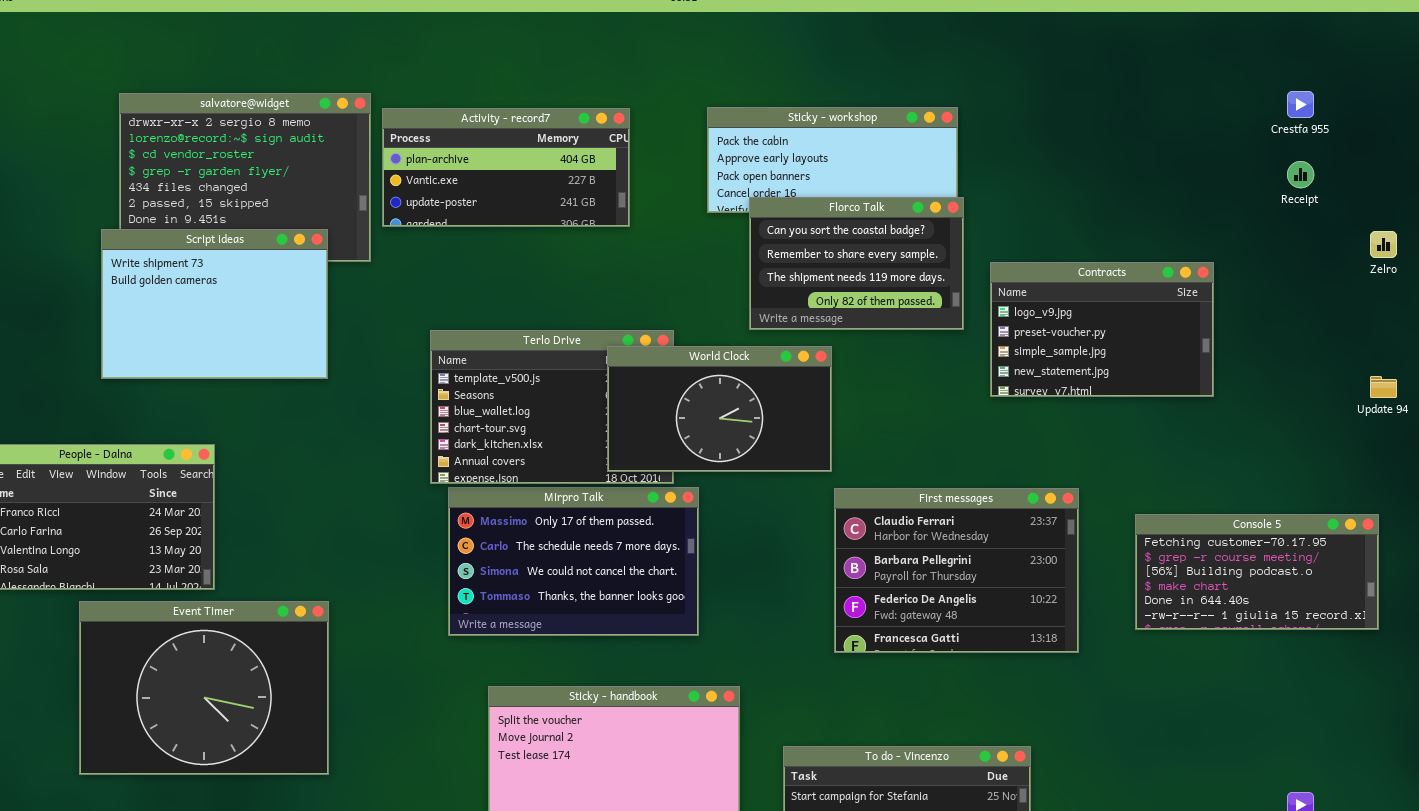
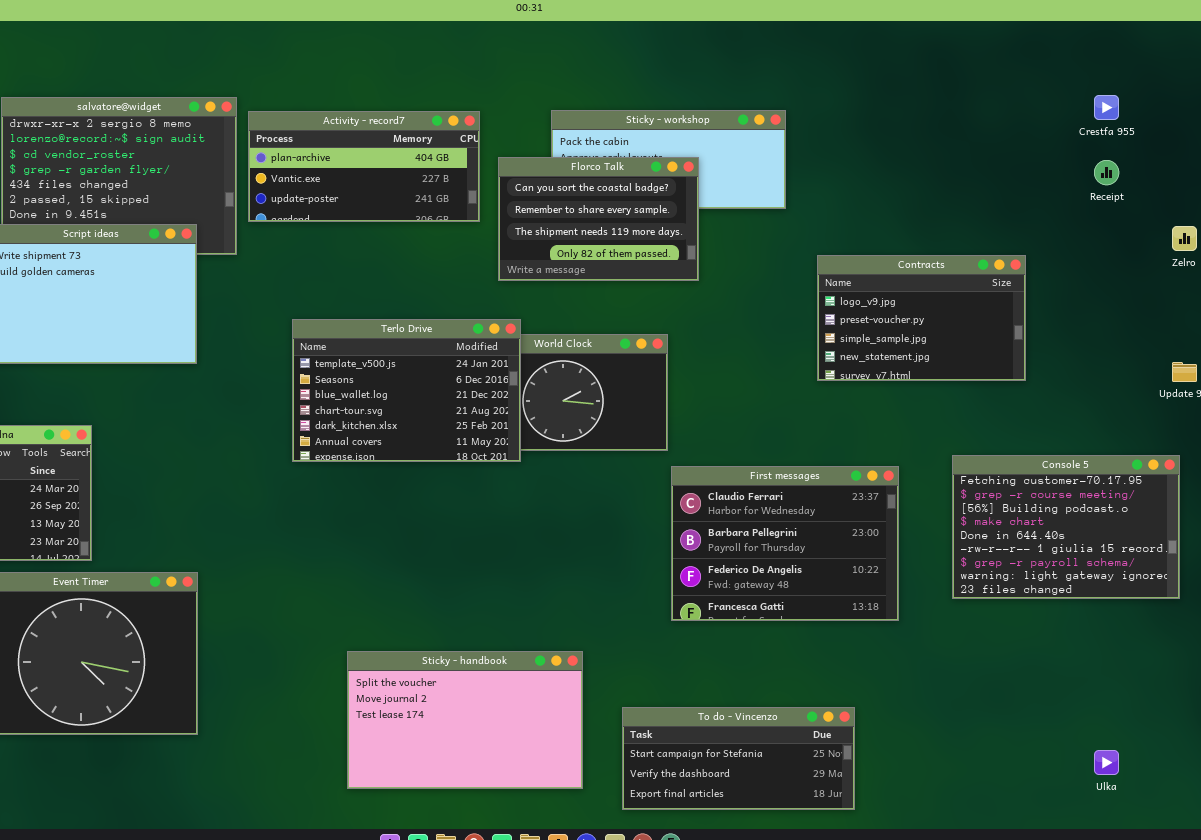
Florco Talk: [749,197,964,330] -> [498,157,699,281], moved
Terlo Drive: [430,330,674,484] -> [292,319,521,462], raised
Mirpro Talk: [448,487,699,636] -> none, closed
Console 5: [1135,514,1379,630] -> [952,455,1180,599], resized

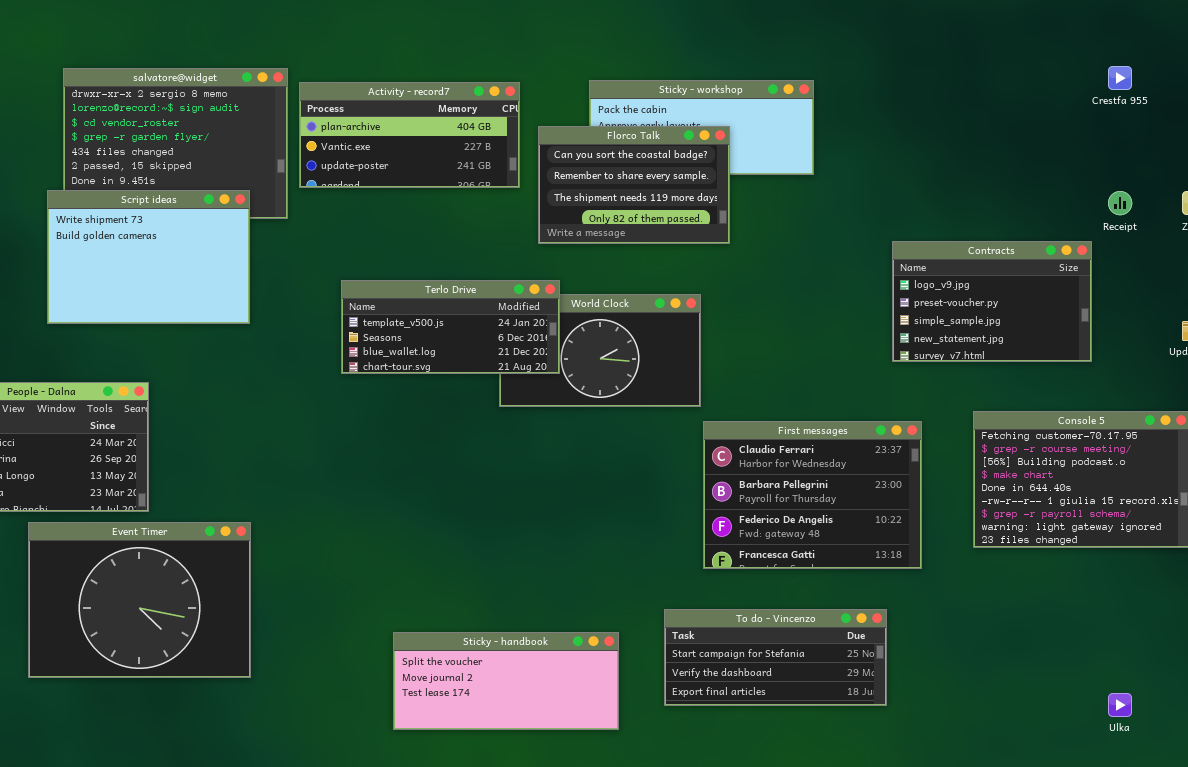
Receipt: [1094,160,1119,185] -> [1108,191,1132,215], moved
Contracts: [817,255,1026,381] -> [892,241,1092,362], moved
Terlo Drive: [292,319,521,462] -> [341,280,560,374], resized
Sticky - handbook: [347,651,583,789] -> [393,632,619,730], resized
To do - Vincenzo: [622,707,855,810] -> [664,609,887,706], moved

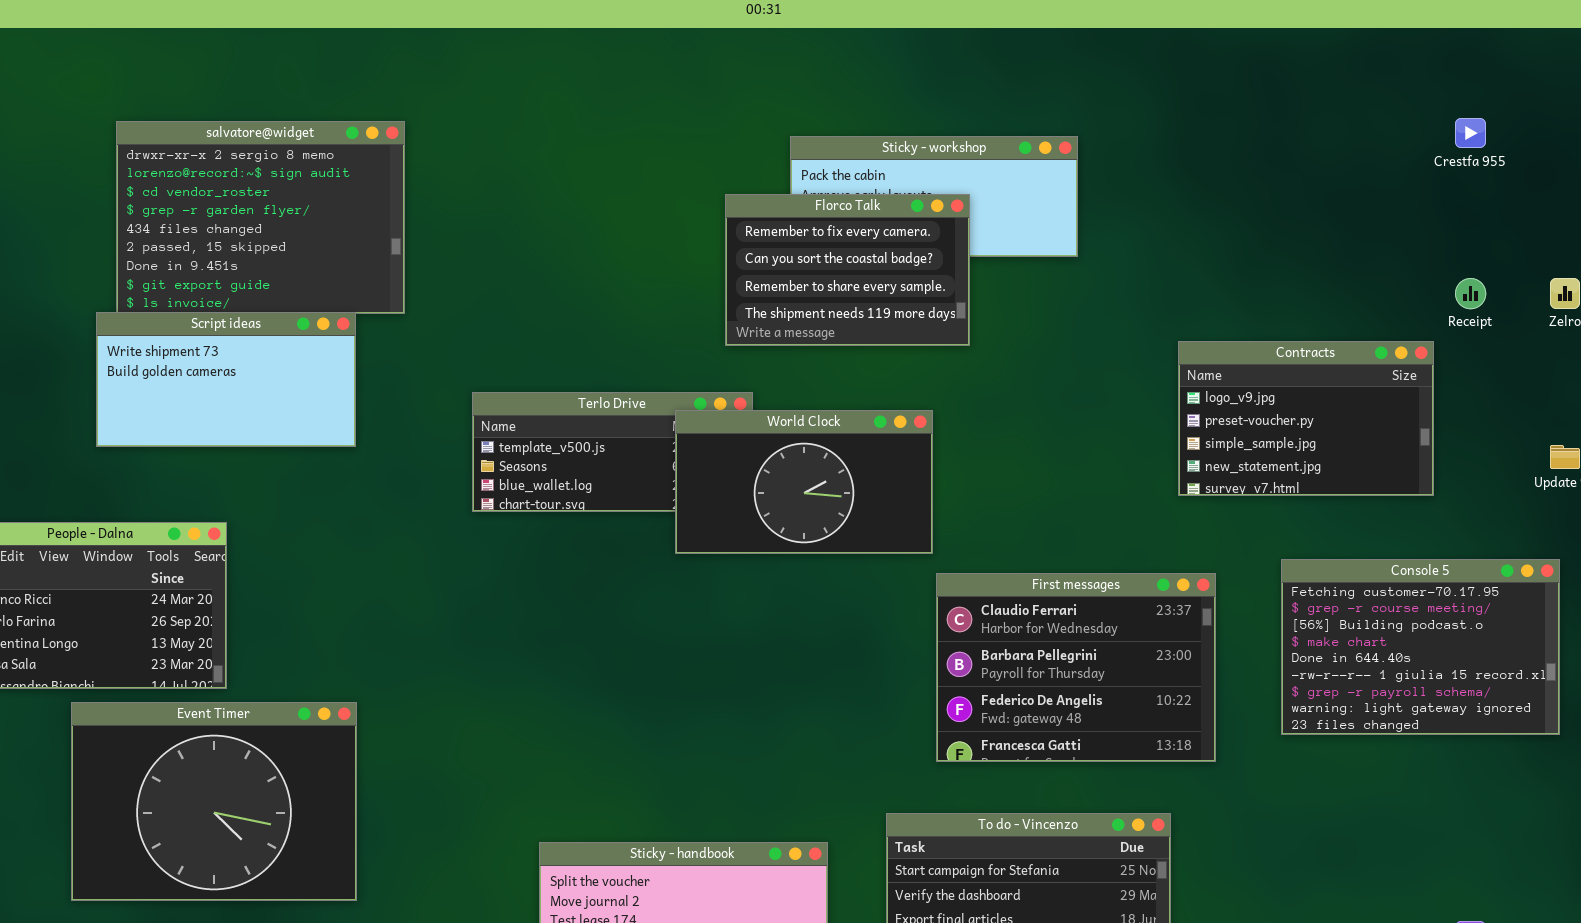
Activity - record7: [299,82,520,188] -> none, closed
Florco Talk: [538,126,730,244] -> [725,194,970,346], scrolled up 1 row
Script ideas: [47,190,250,324] -> [96,312,356,447], resized
World Clock: [499,294,701,407] -> [675,410,933,554], raised

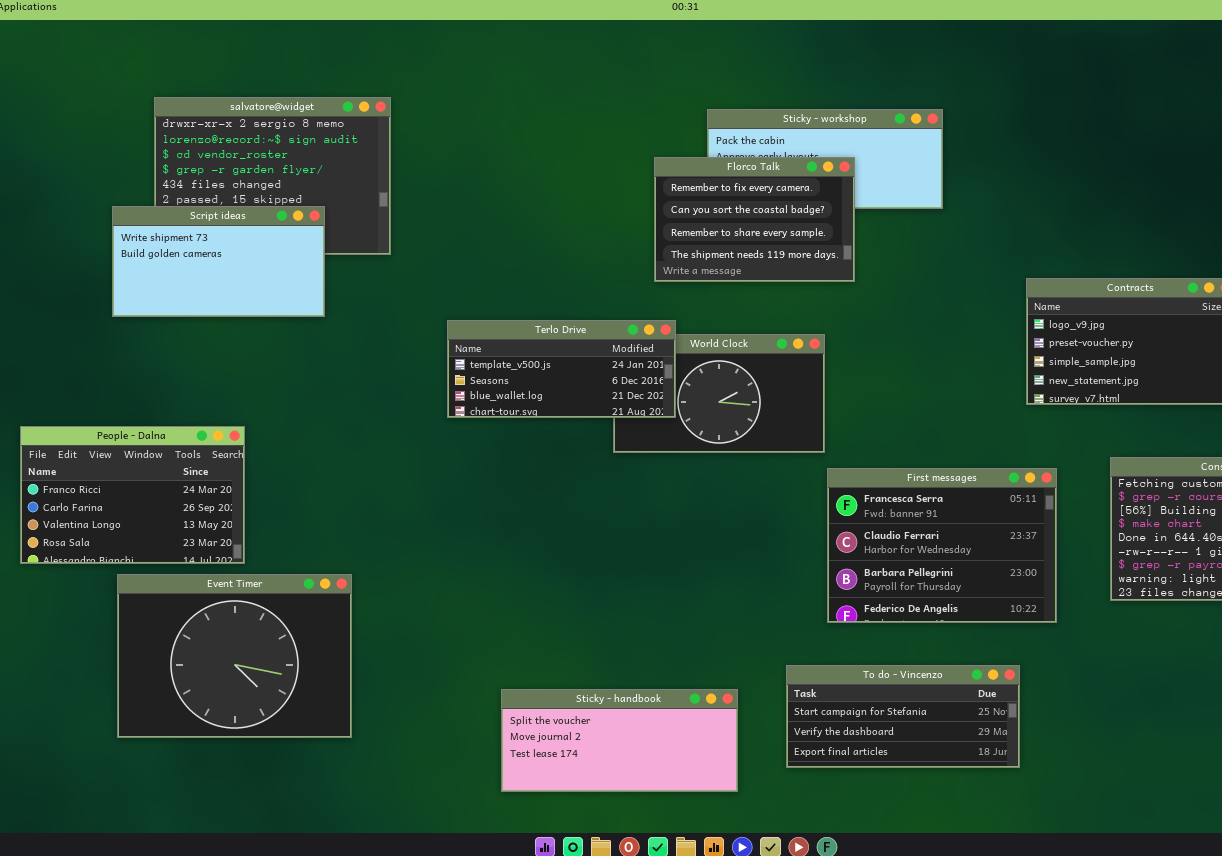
Script ideas: [96,312,356,447] -> [112,206,325,317], moved
Terlo Drive: [472,392,753,512] -> [447,320,676,418], raised
First messages: [936,573,1216,762] -> [827,468,1057,623], scrolled up 1 row

